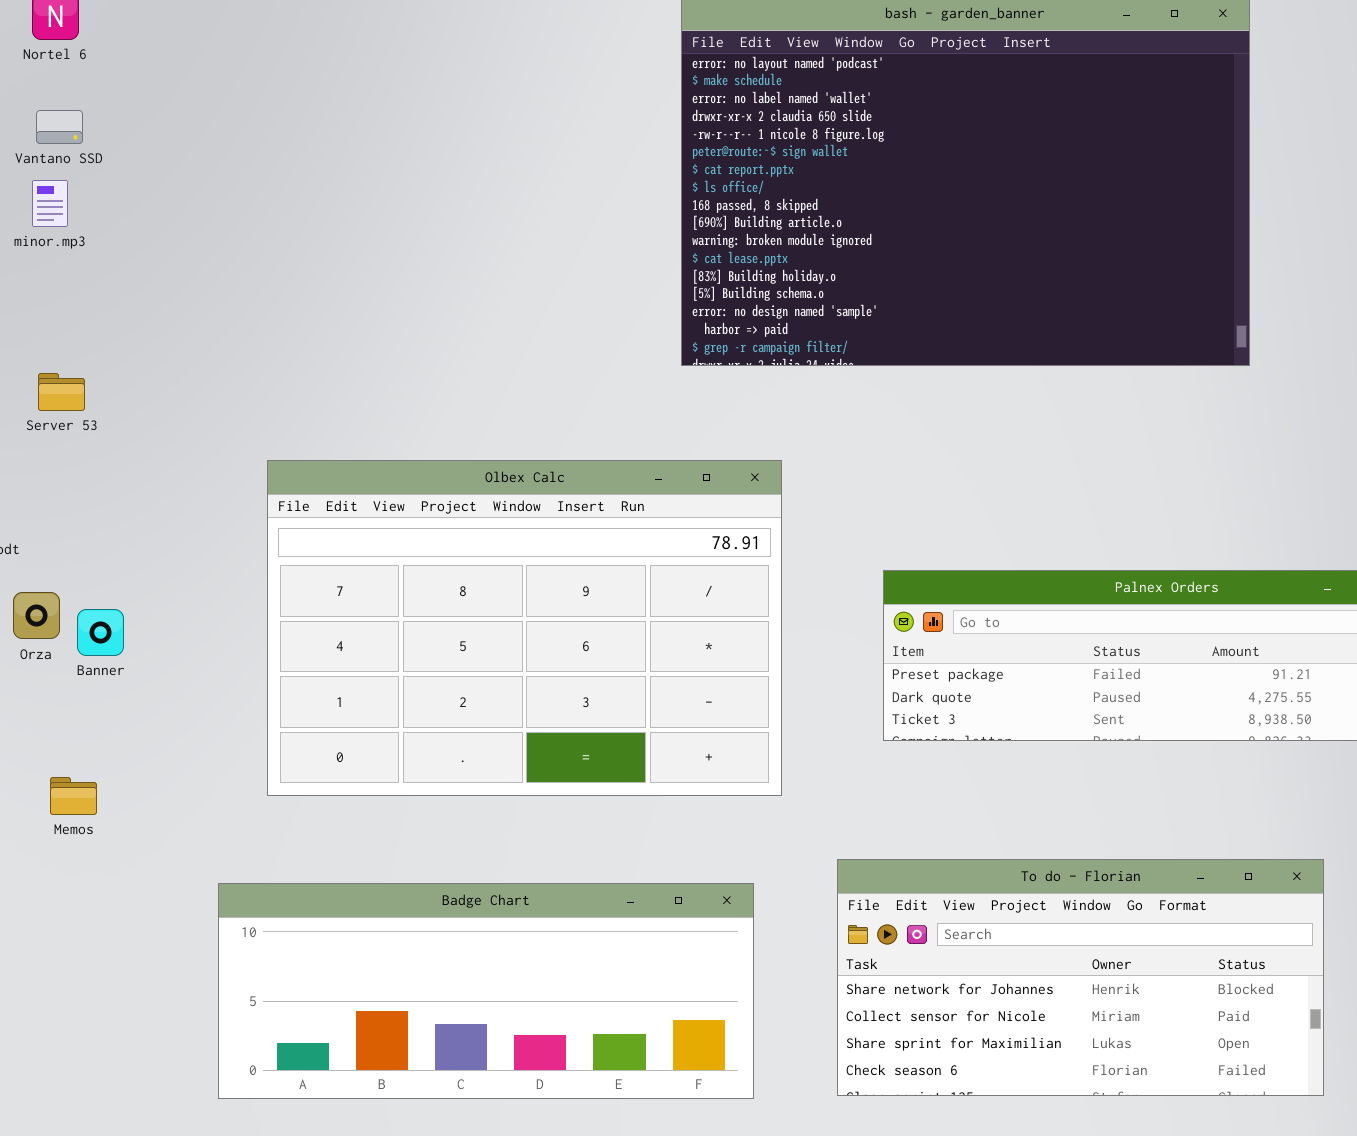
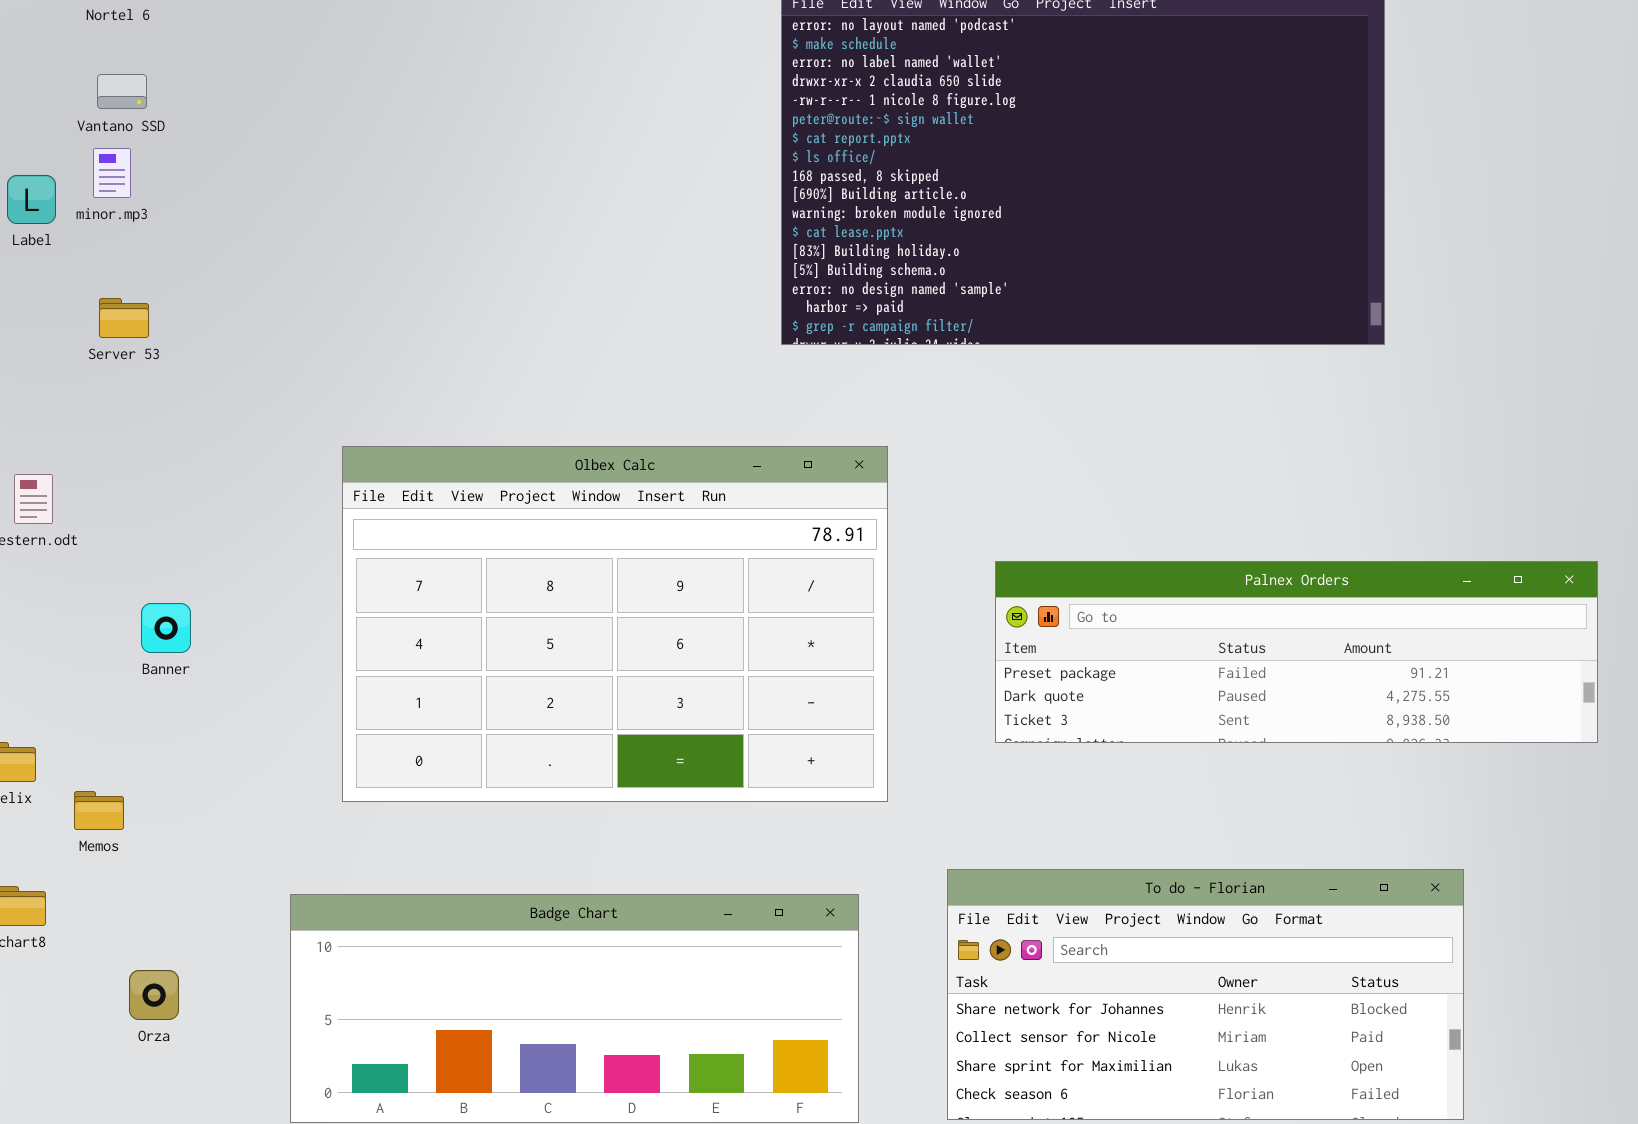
Server 53: [38,373,85,411] -> [99,298,149,338], moved
Orza: [13,592,60,639] -> [129,970,179,1020], moved
Memos: [50,777,97,815] -> [74,791,124,830], moved

